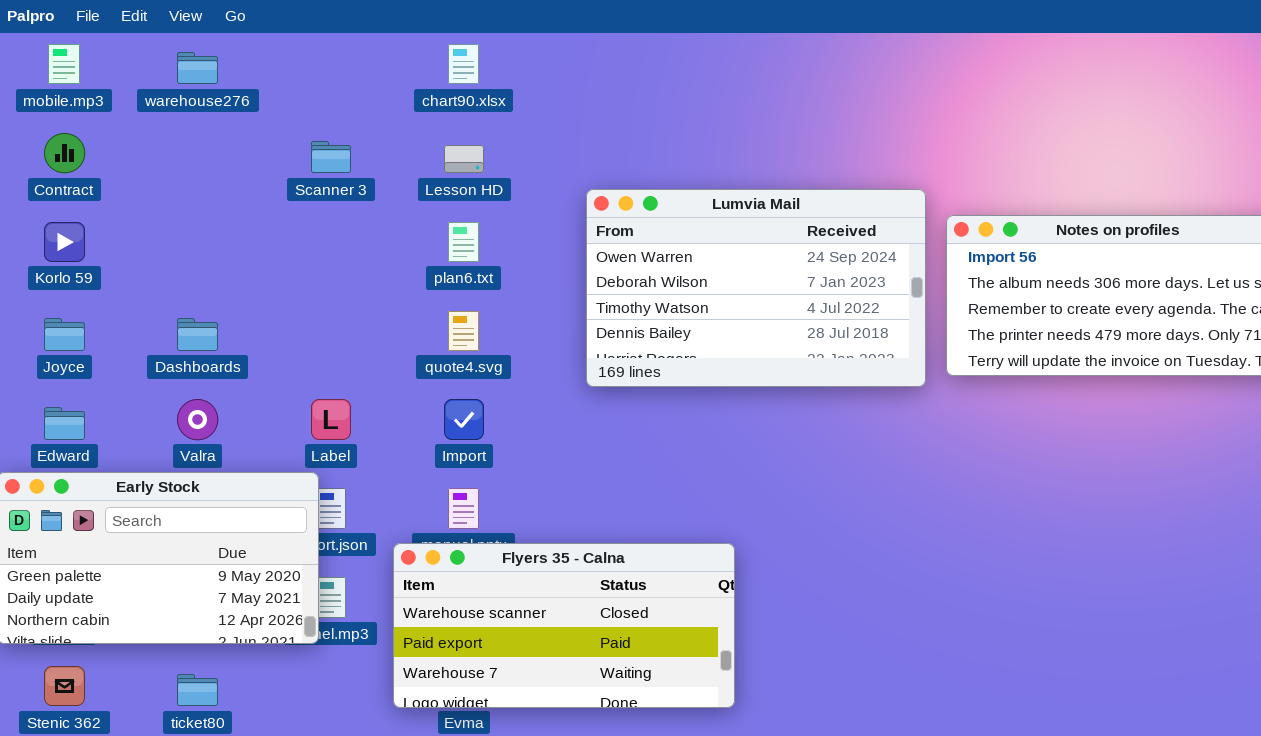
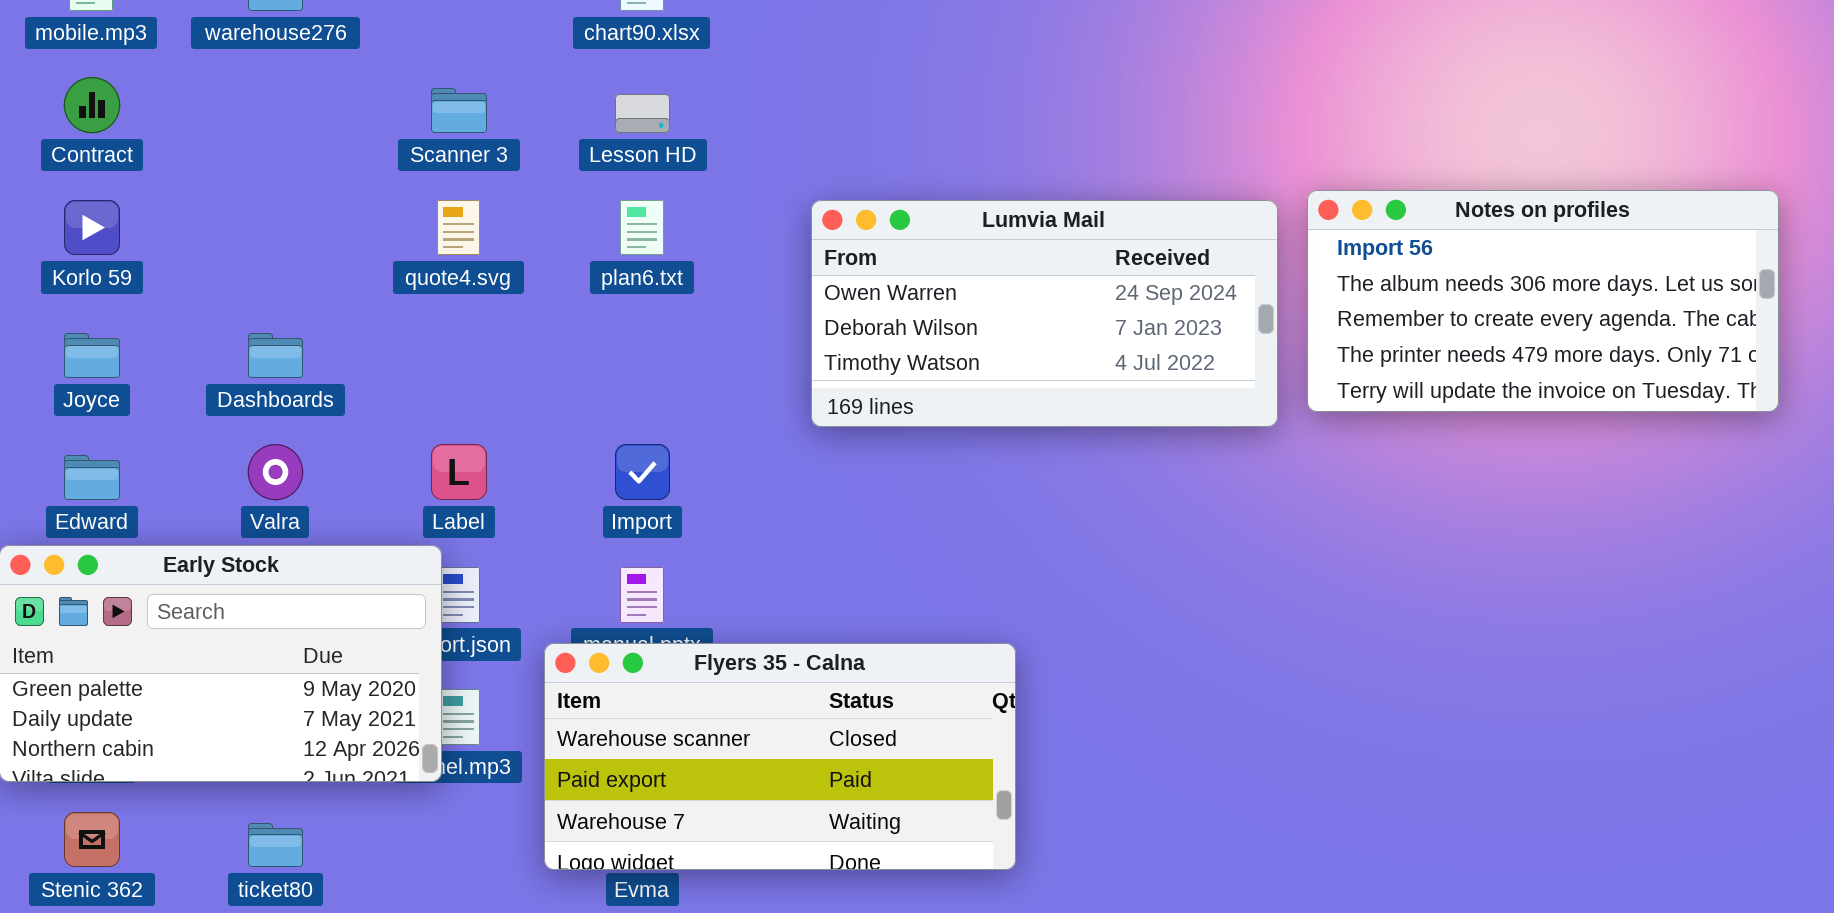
Lumvia Mail: [586,189,926,387] -> [811,200,1278,427], resized
quote4.svg: [448,311,479,351] -> [437,200,480,255], moved

